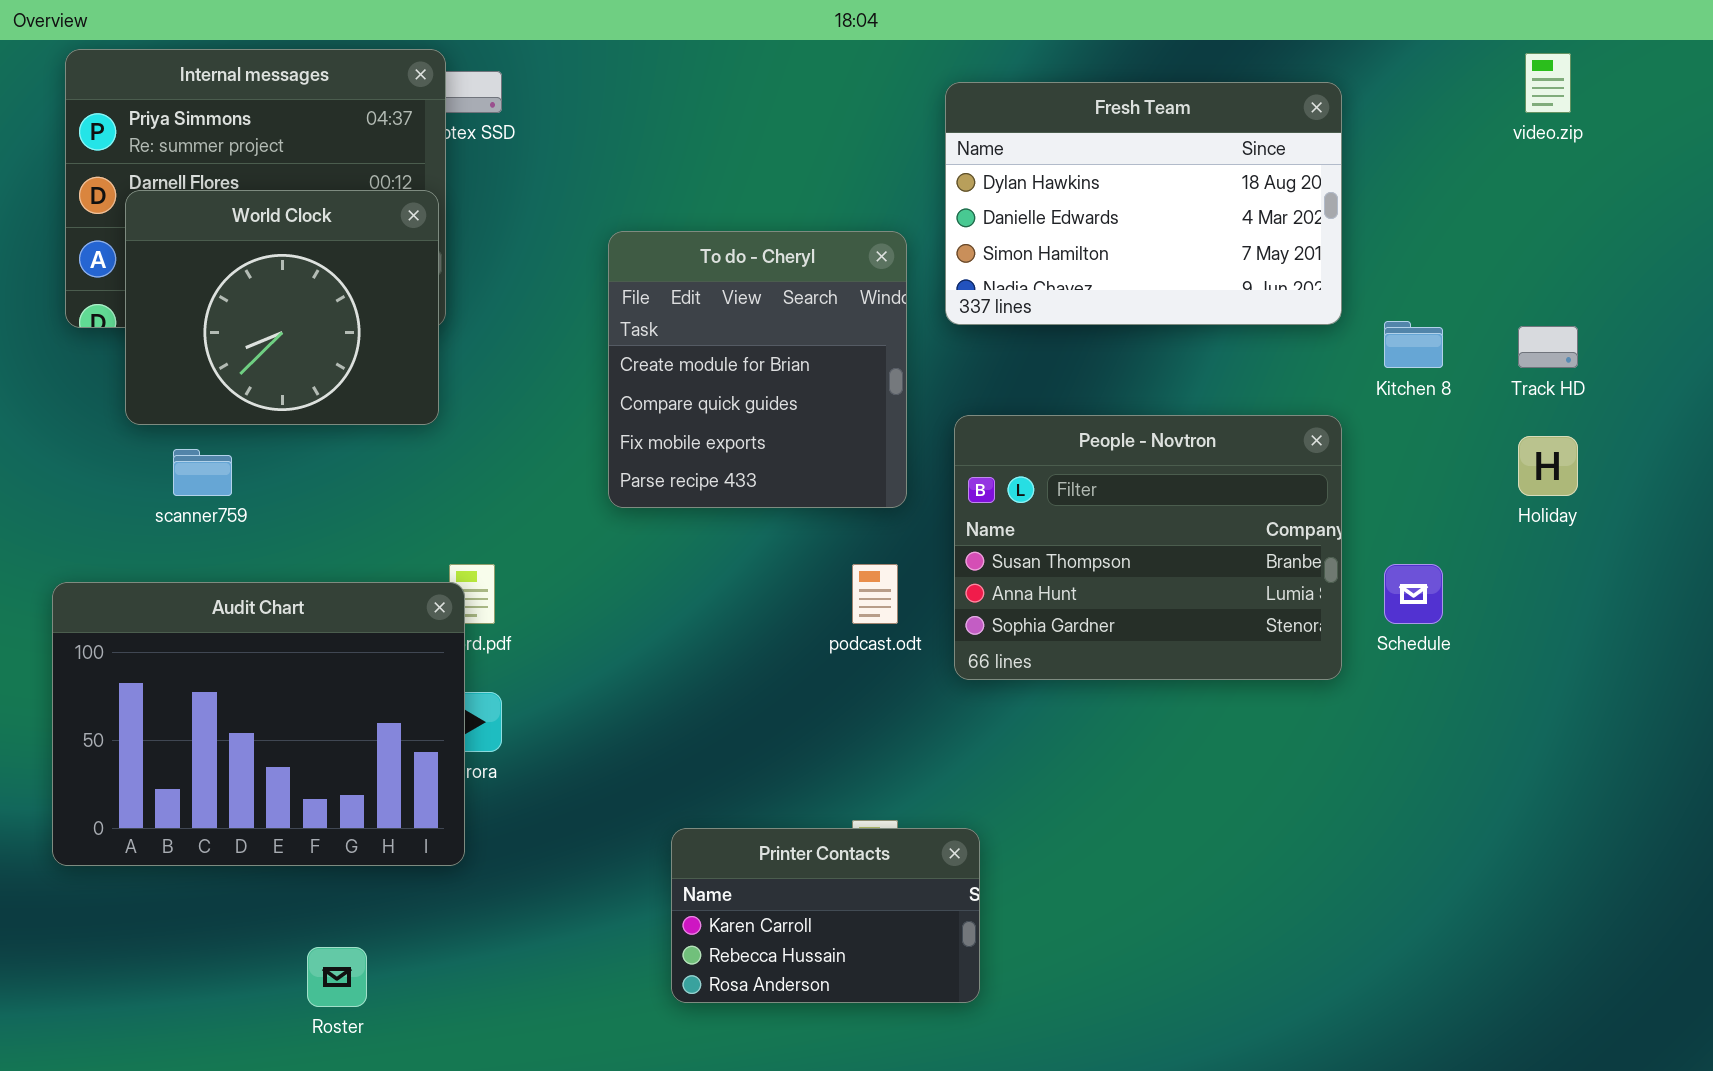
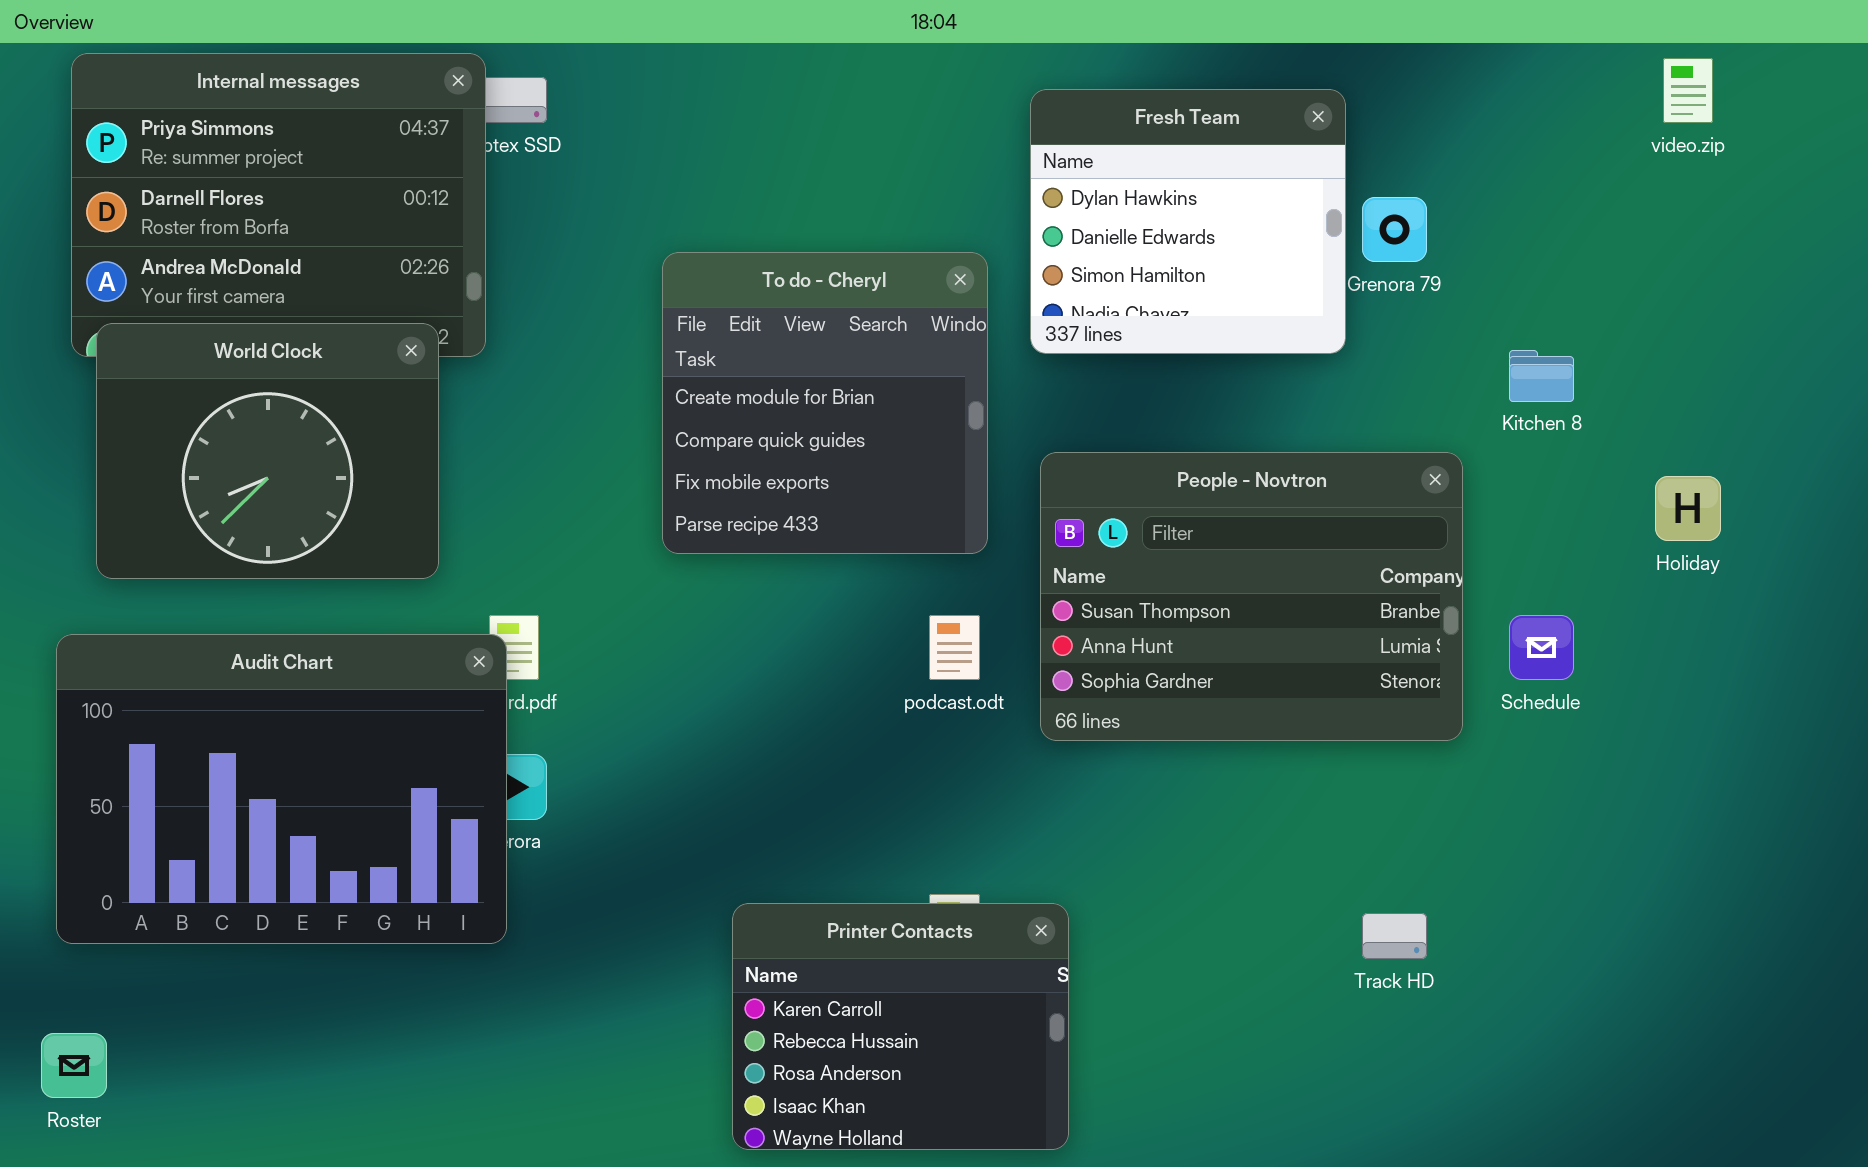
Fresh Team: [945,82,1342,325] -> [1030,89,1346,354], resized
World Clock: [125,190,439,425] -> [96,323,439,579], moved
Track HD: [1518,326,1578,368] -> [1362,913,1427,959], moved
Printer Contacts: [671,828,980,1003] -> [732,903,1069,1150], resized
Roster: [307,947,367,1007] -> [41,1033,107,1098], moved

